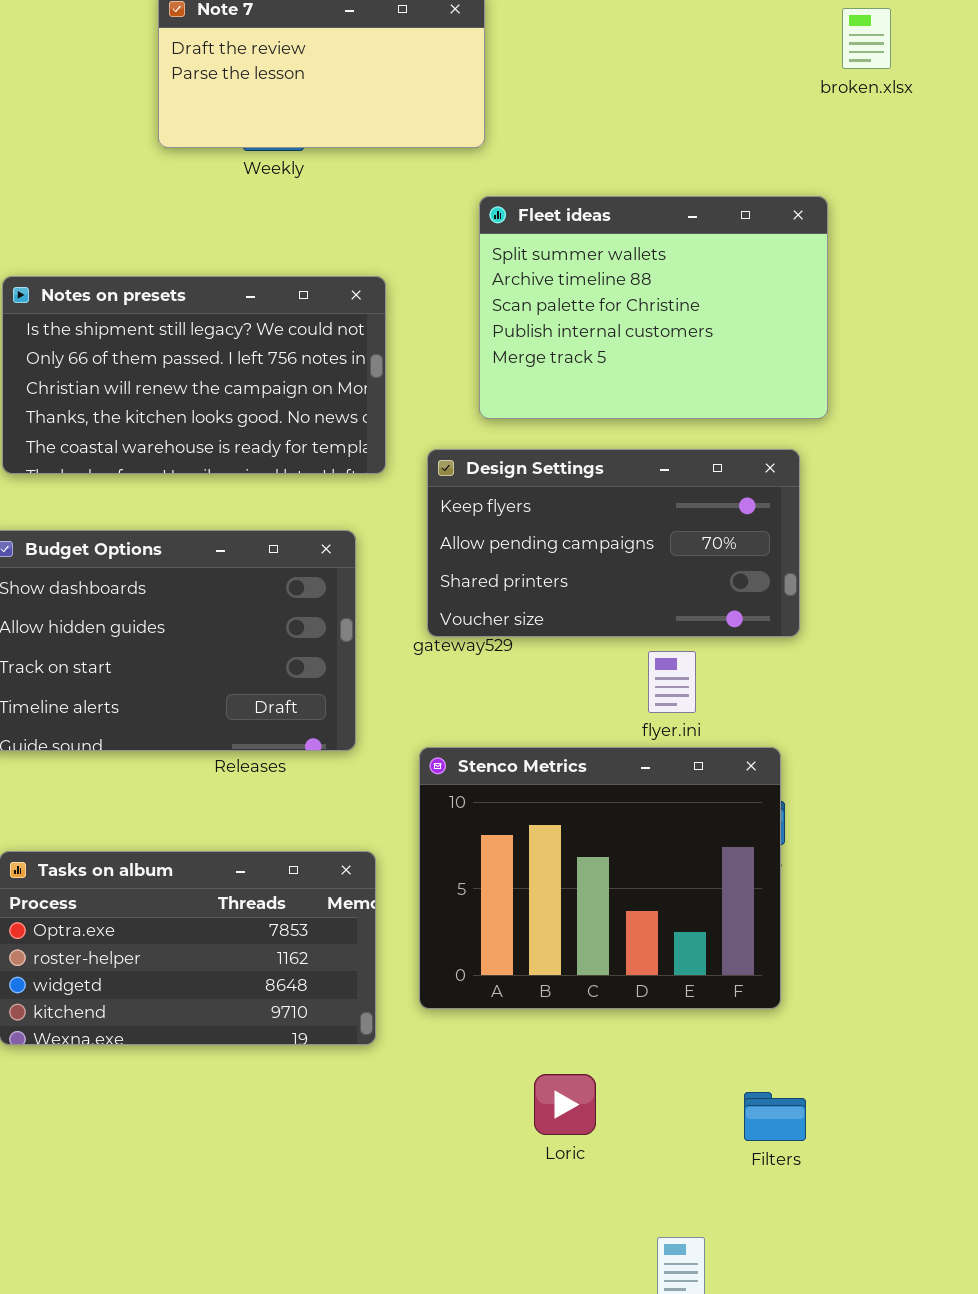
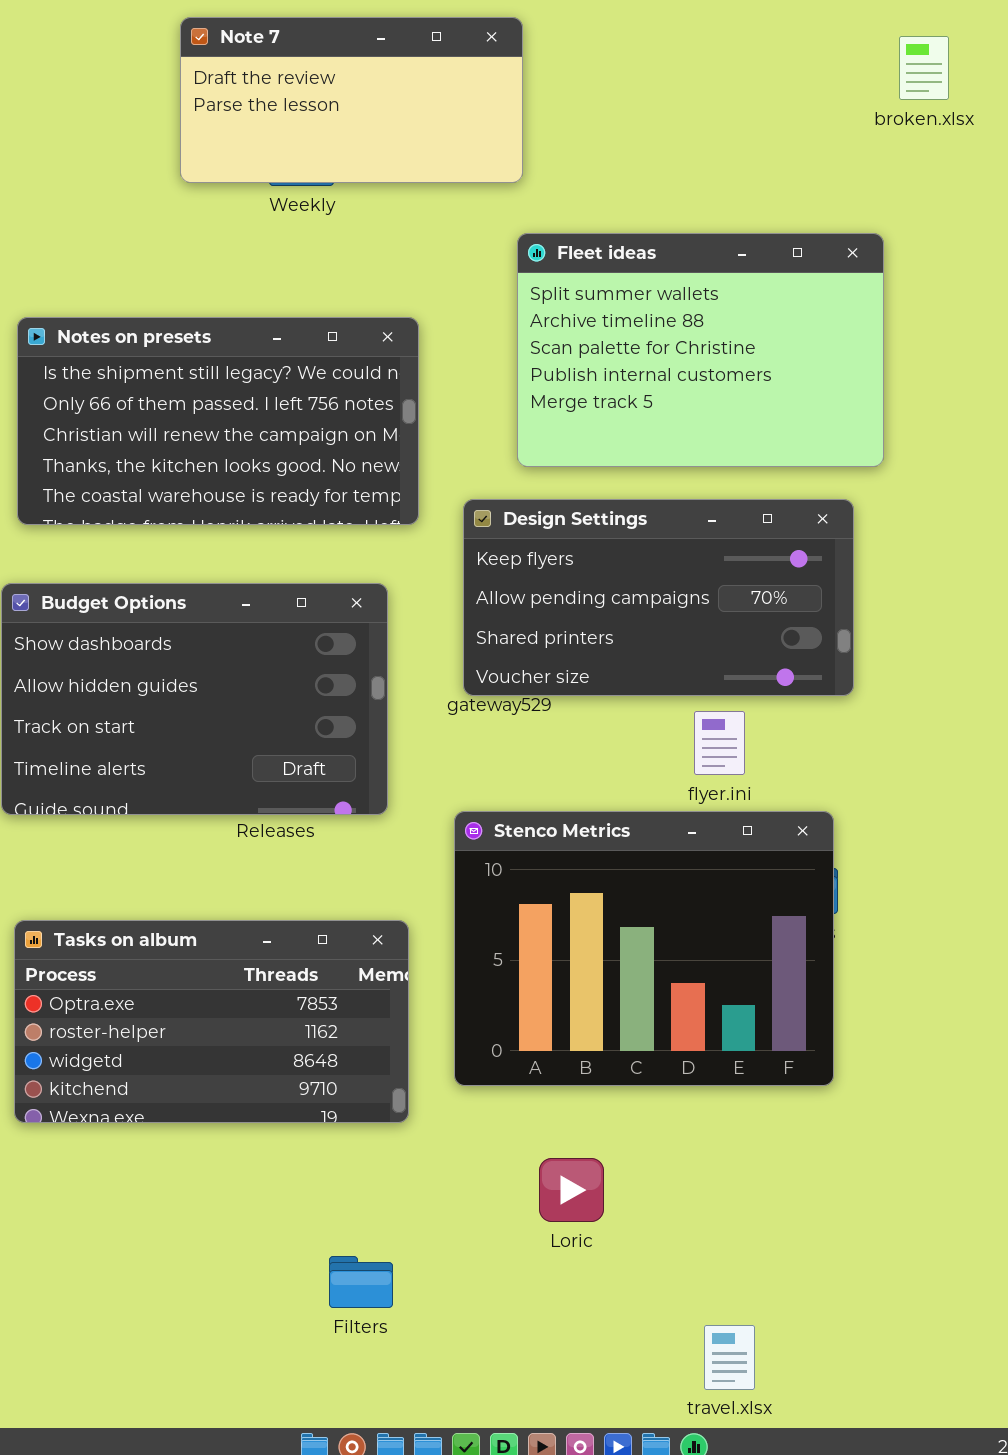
Loric: [534,1074,596,1135] -> [539,1158,604,1222], moved
Filters: [744,1092,806,1141] -> [329,1256,393,1308], moved

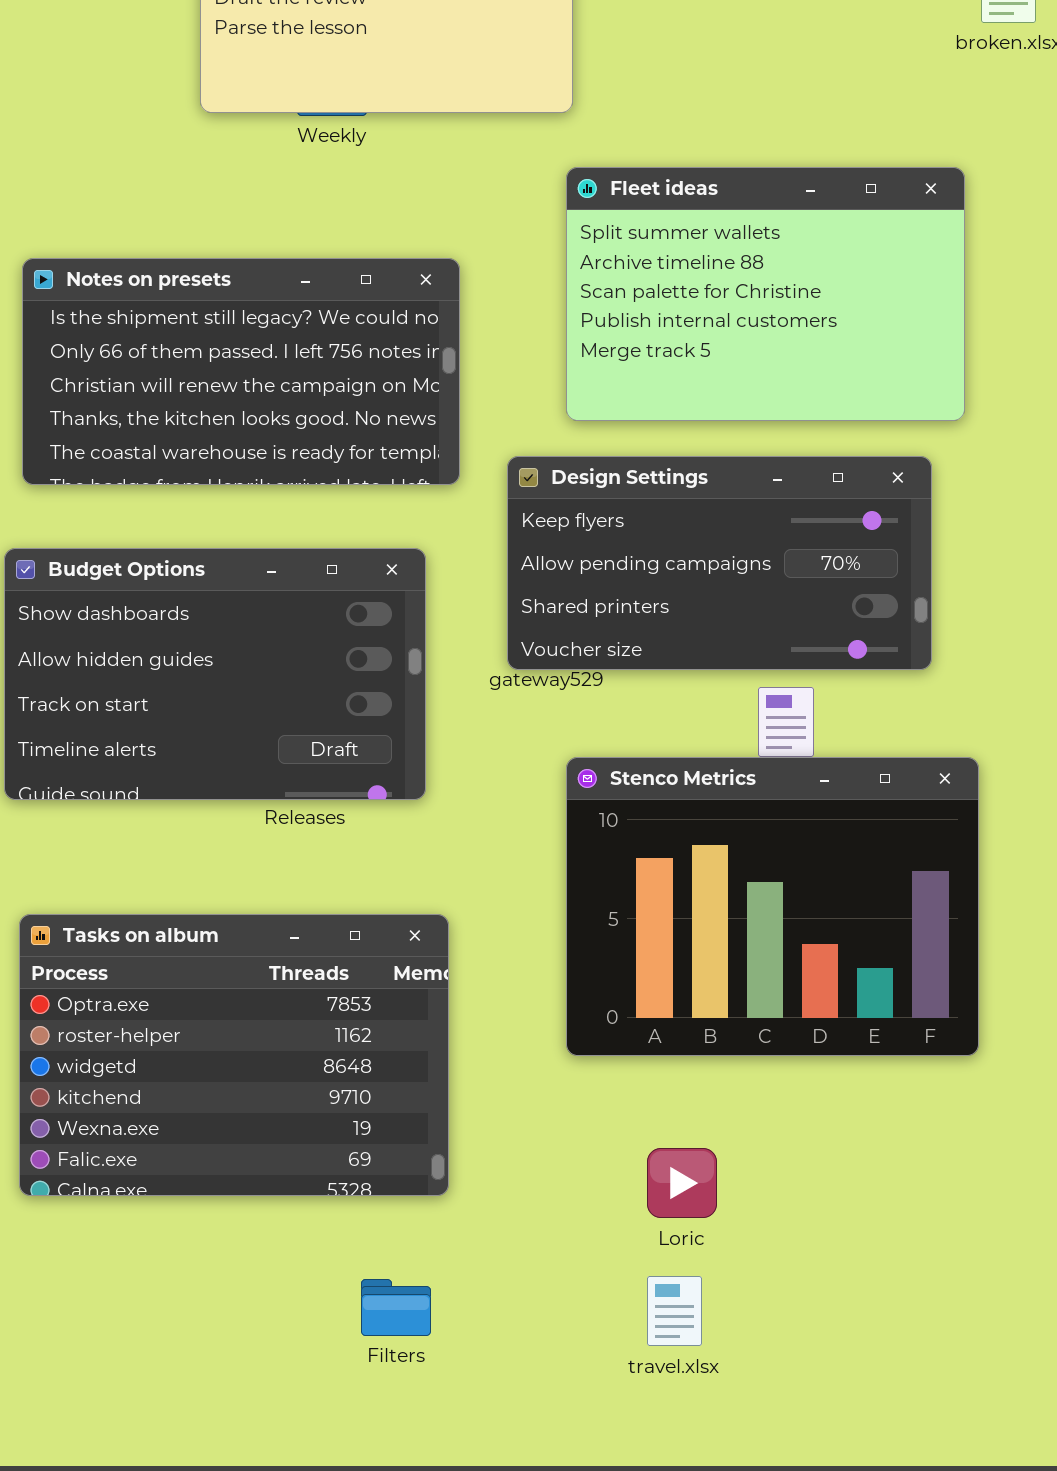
Stenco Metrics: [454,811,834,1086] -> [566,757,979,1056], moved
Tasks on album: [14,920,409,1123] -> [19,914,449,1196], resized
Loric: [539,1158,604,1222] -> [647,1148,717,1218], moved
travel.xlsx: [704,1325,755,1390] -> [647,1276,702,1346], moved

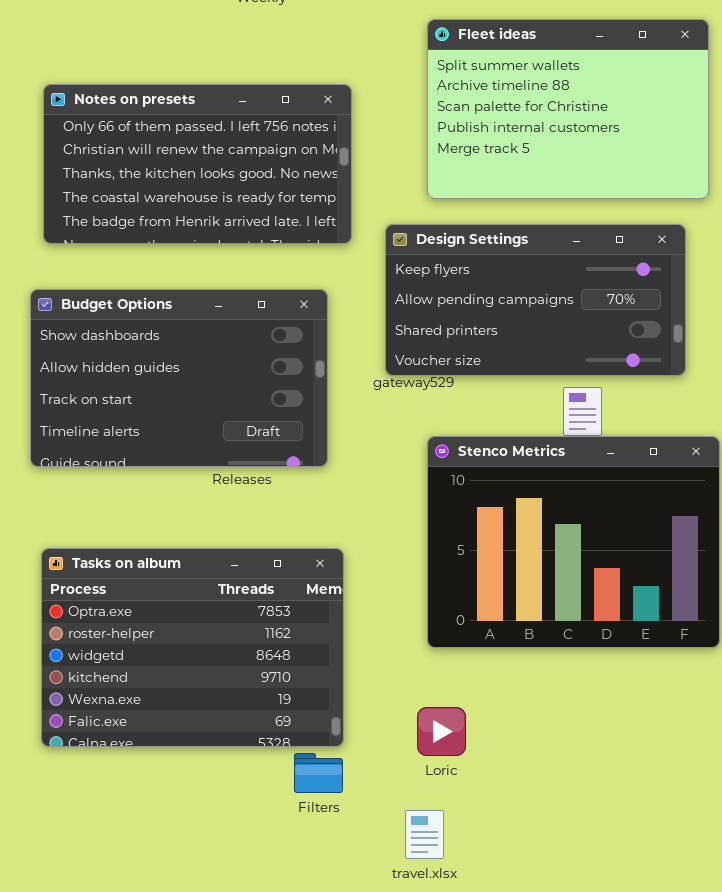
Notes on presets: [22,258,460,485] -> [43,84,352,244], scrolled down 1 row
Loric: [647,1148,717,1218] -> [417,707,466,756], moved
travel.xlsx: [647,1276,702,1346] -> [405,810,444,859], moved
Filters: [361,1279,431,1336] -> [294,753,343,793], moved

